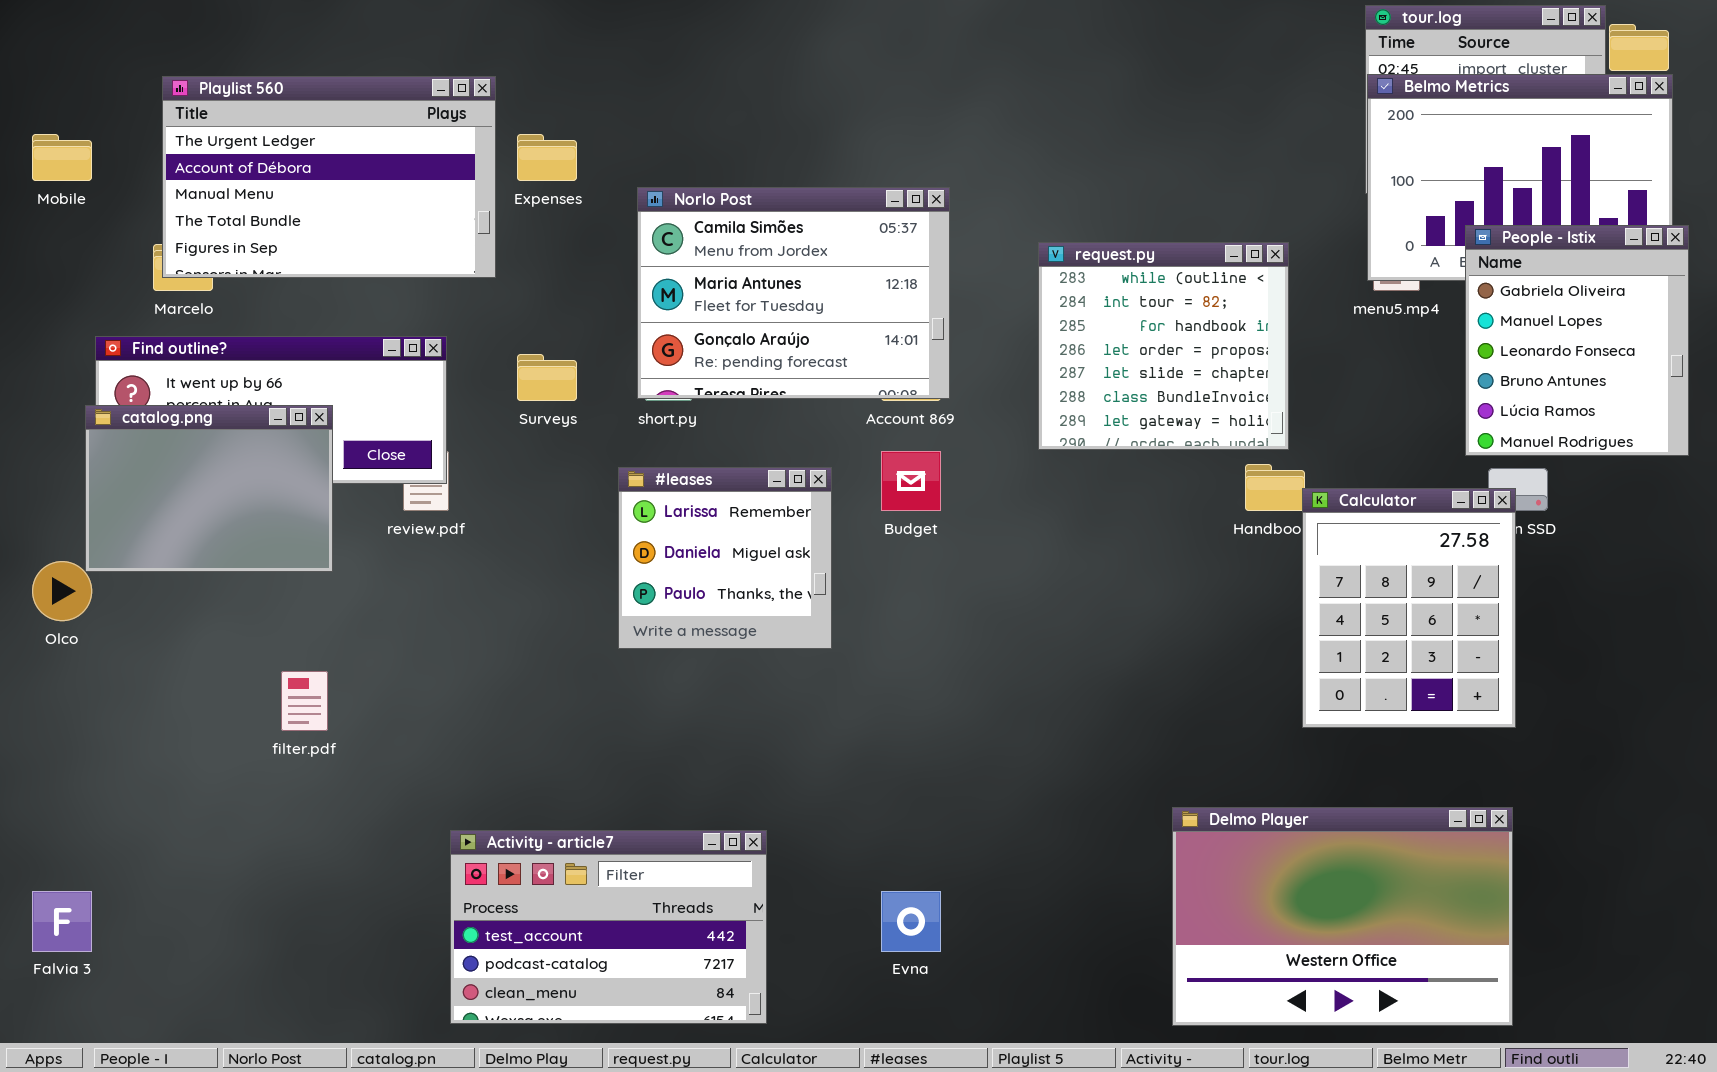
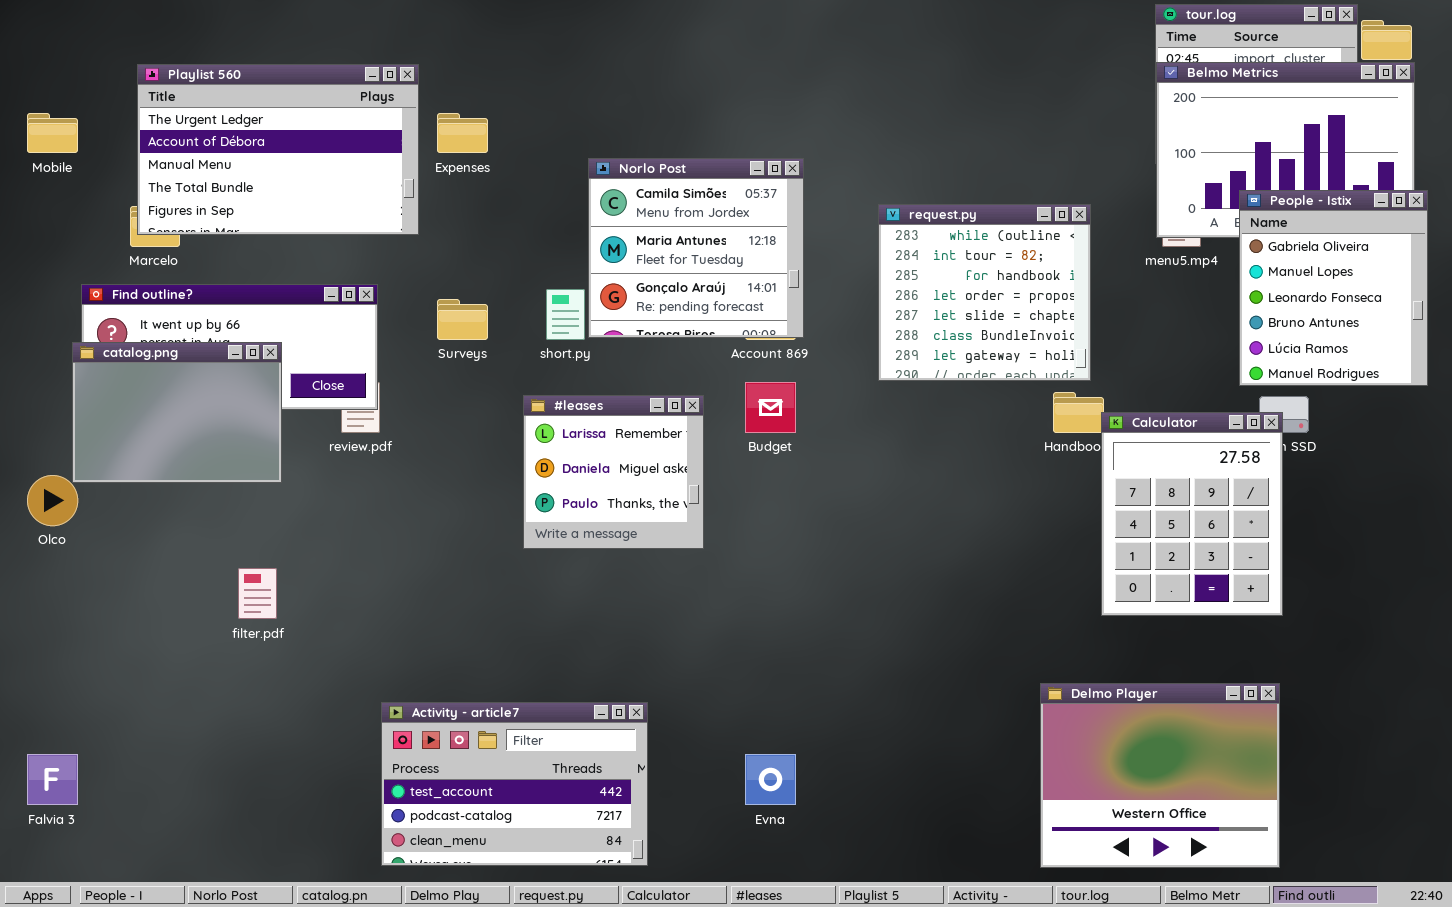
Norlo Post: [637,187,950,399] -> [588,158,804,338], resized
Delmo Player: [1172,807,1513,1026] -> [1040,683,1280,868], resized

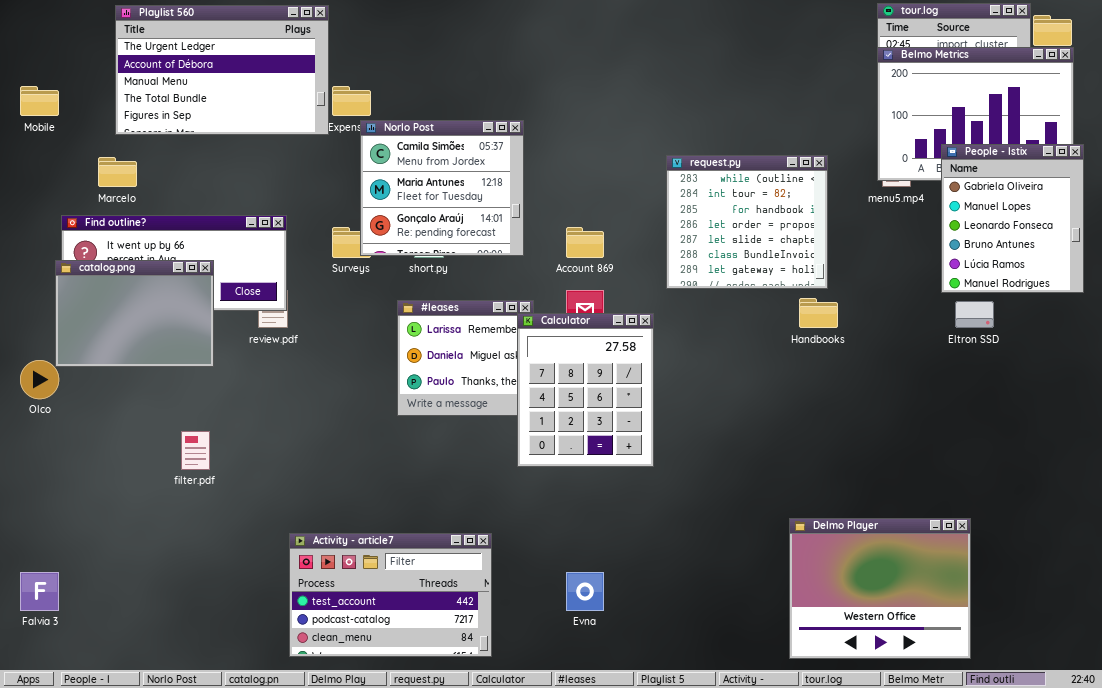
Playlist 560: [137,64,419,235] -> [115,5,329,135], moved
Norlo Post: [588,158,804,338] -> [360,120,524,256], moved
Calculator: [1101,412,1283,616] -> [517,313,654,467], moved

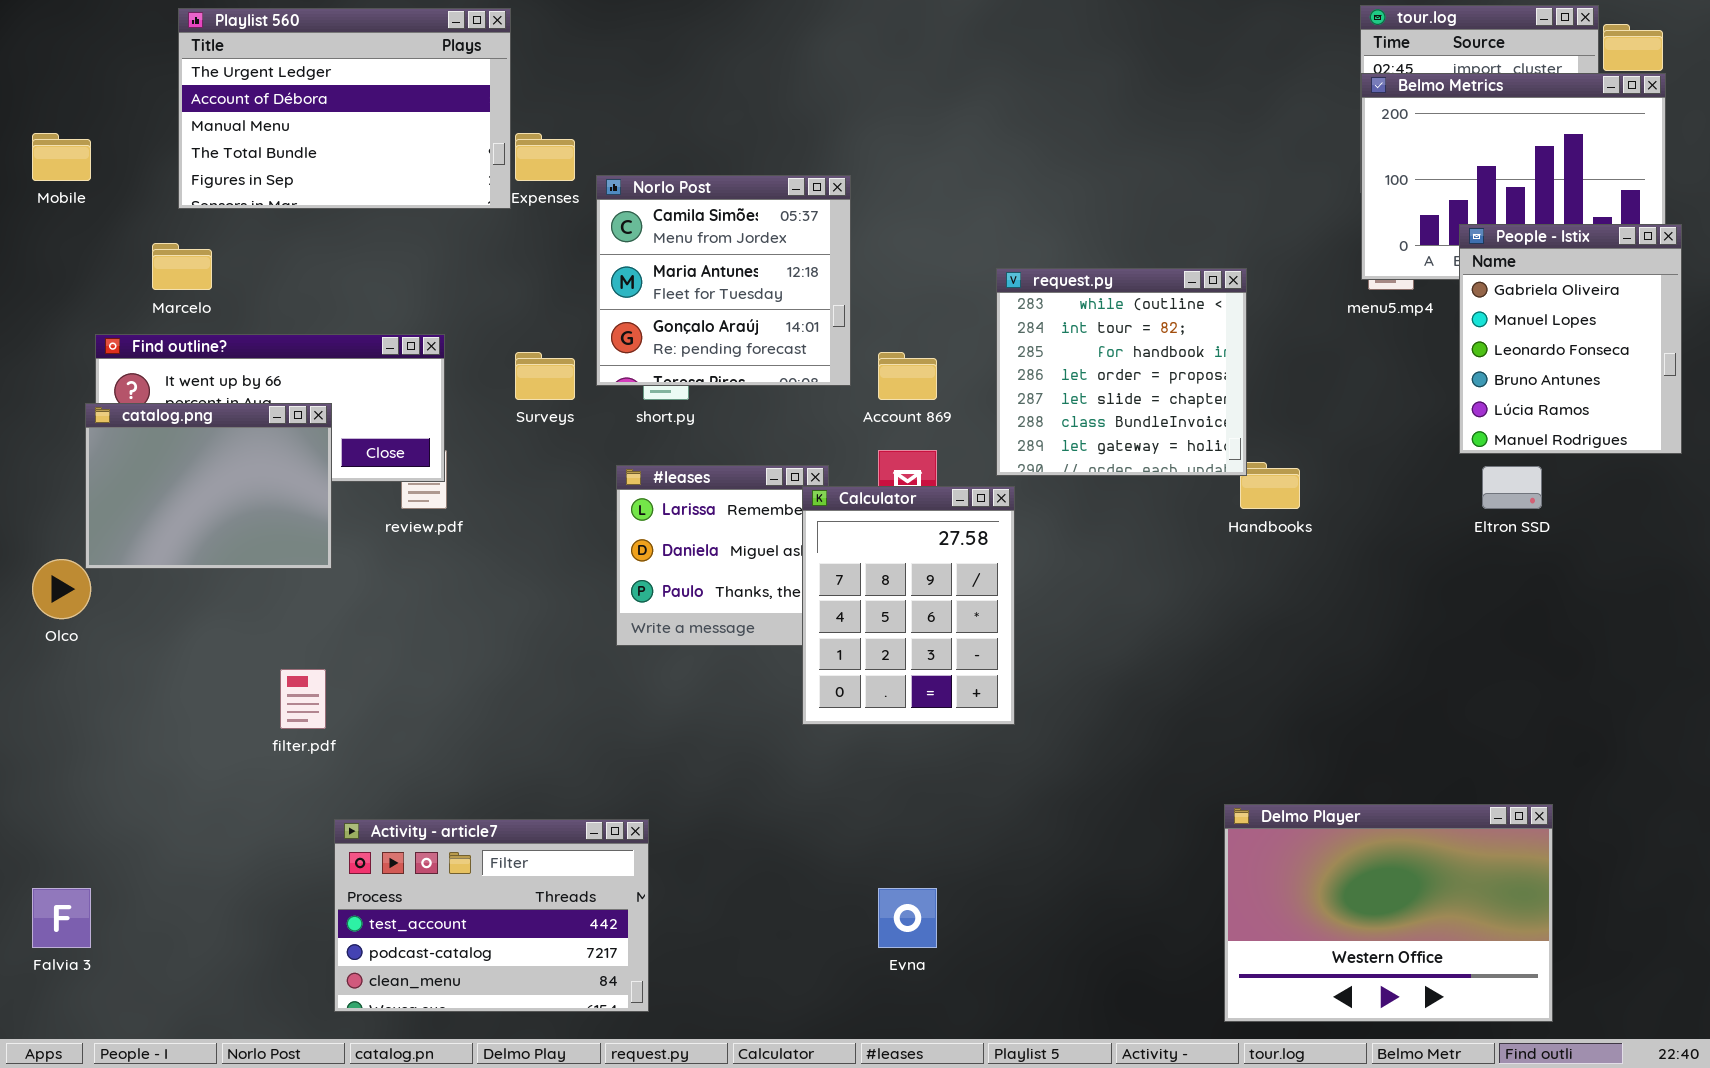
Norlo Post: [360,120,524,256] -> [596,175,851,386], moved
request.py: [666,155,828,289] -> [996,268,1247,476], moved
Delmo Player: [789,518,971,659] -> [1224,804,1553,1022], resized
Activity - article7: [289,533,492,657] -> [334,819,649,1012], moved

